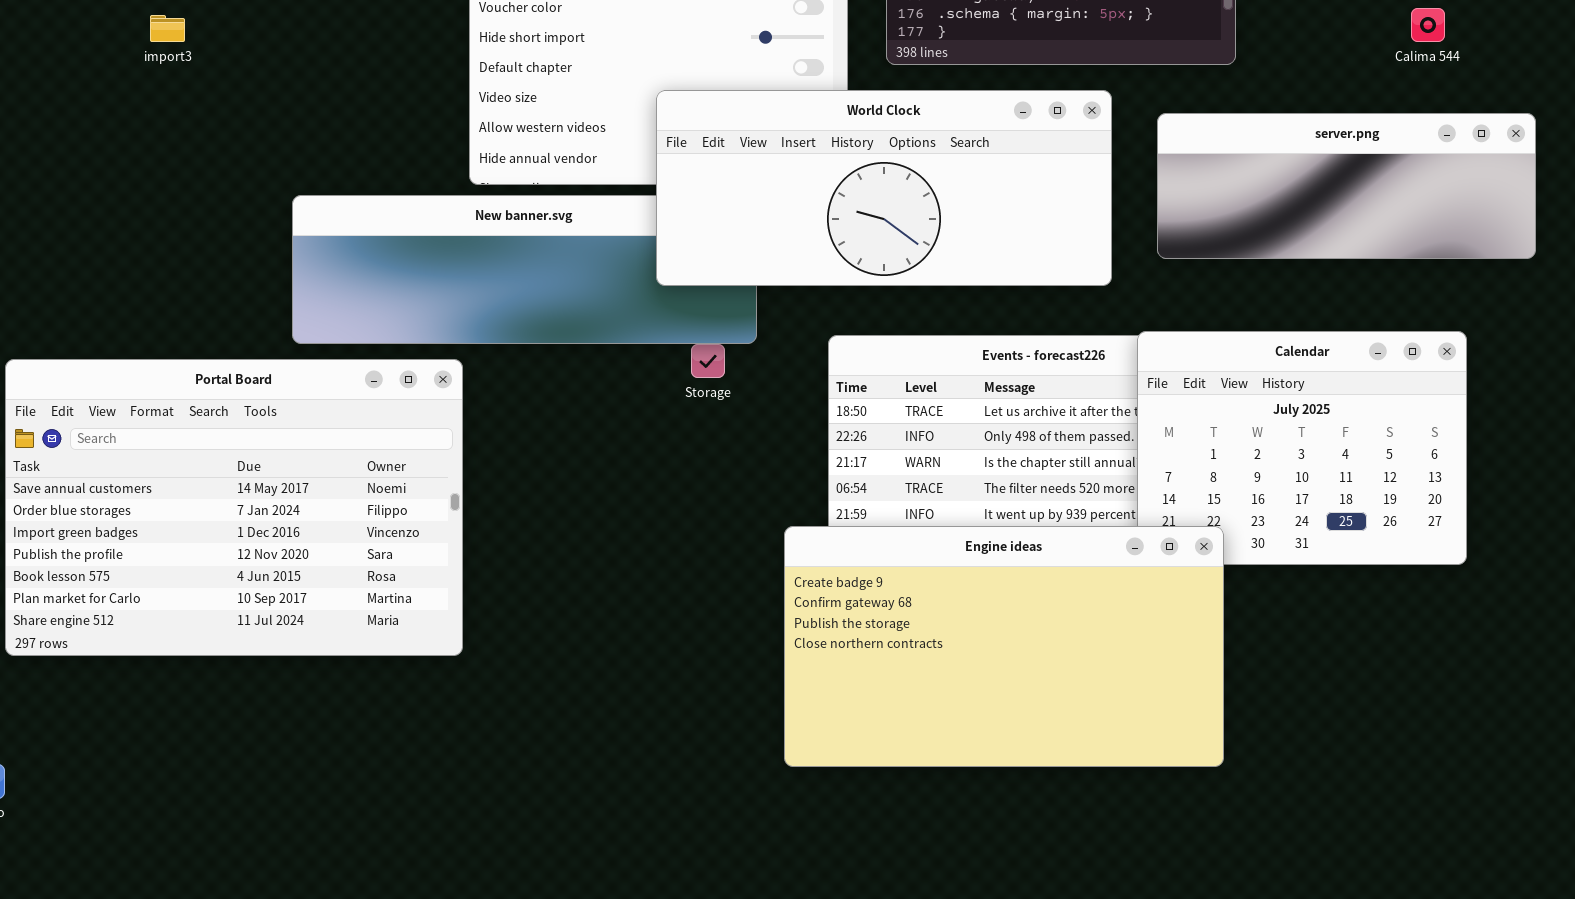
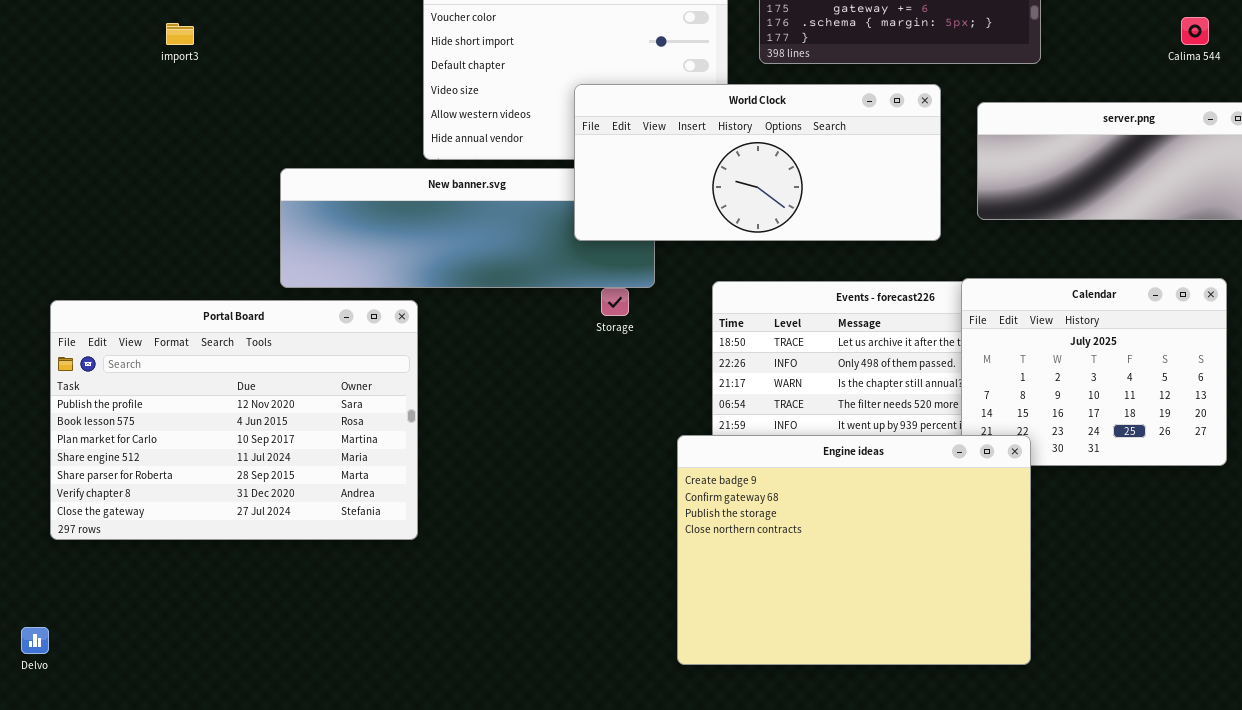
Portal Board: [5,359,463,656] -> [50,300,418,540], scrolled down 3 rows
Engine ideas: [784,526,1224,767] -> [677,435,1031,665], resized

